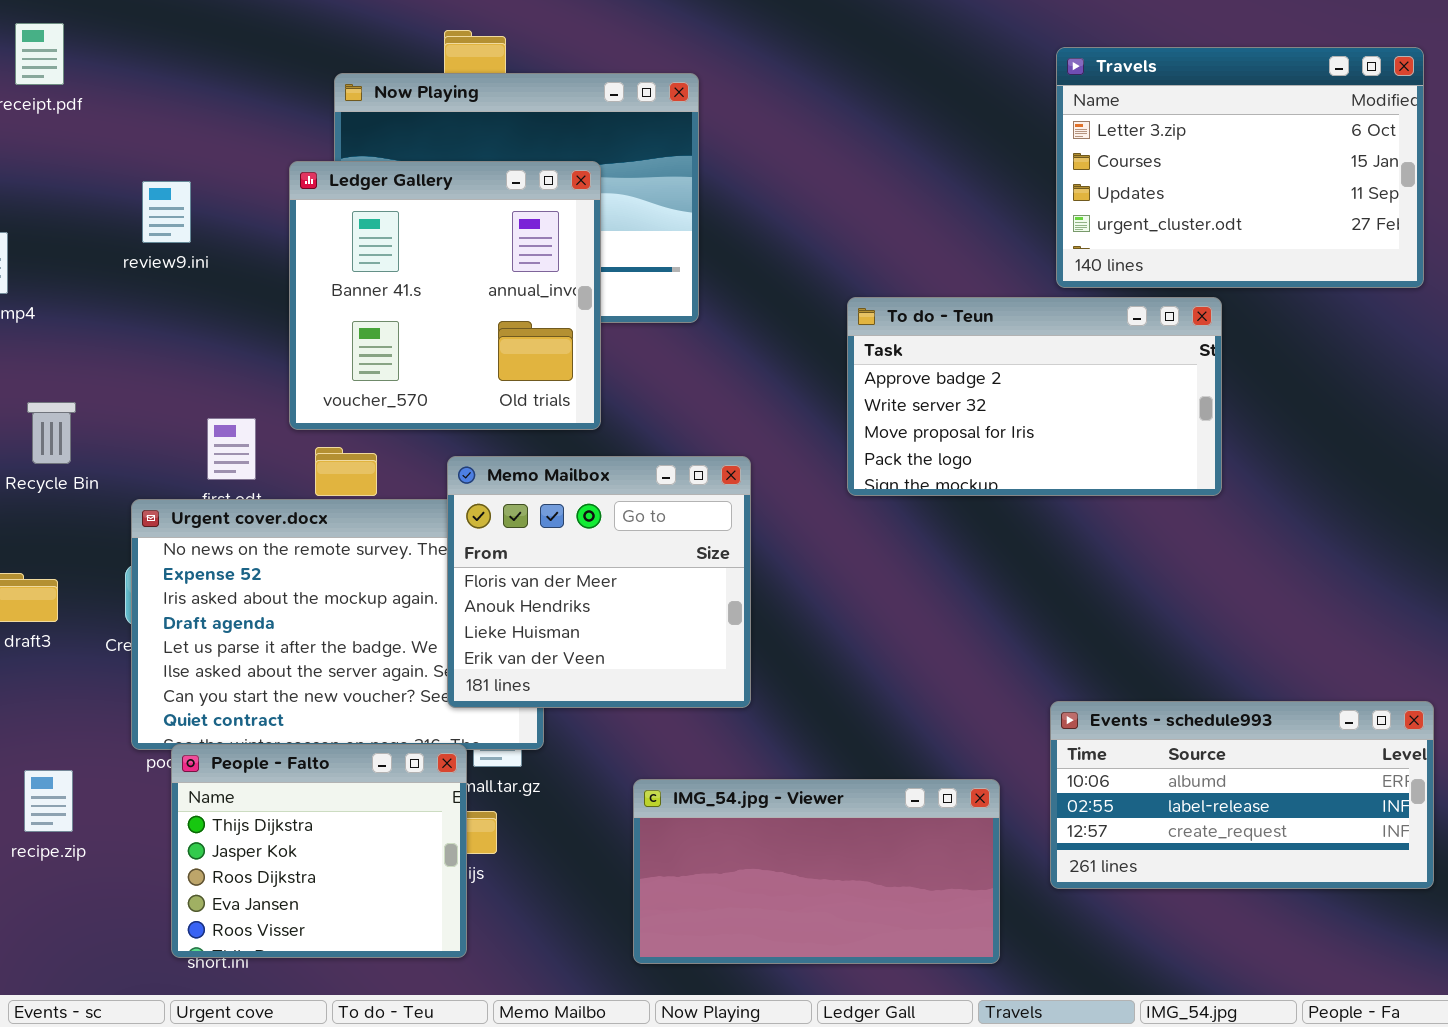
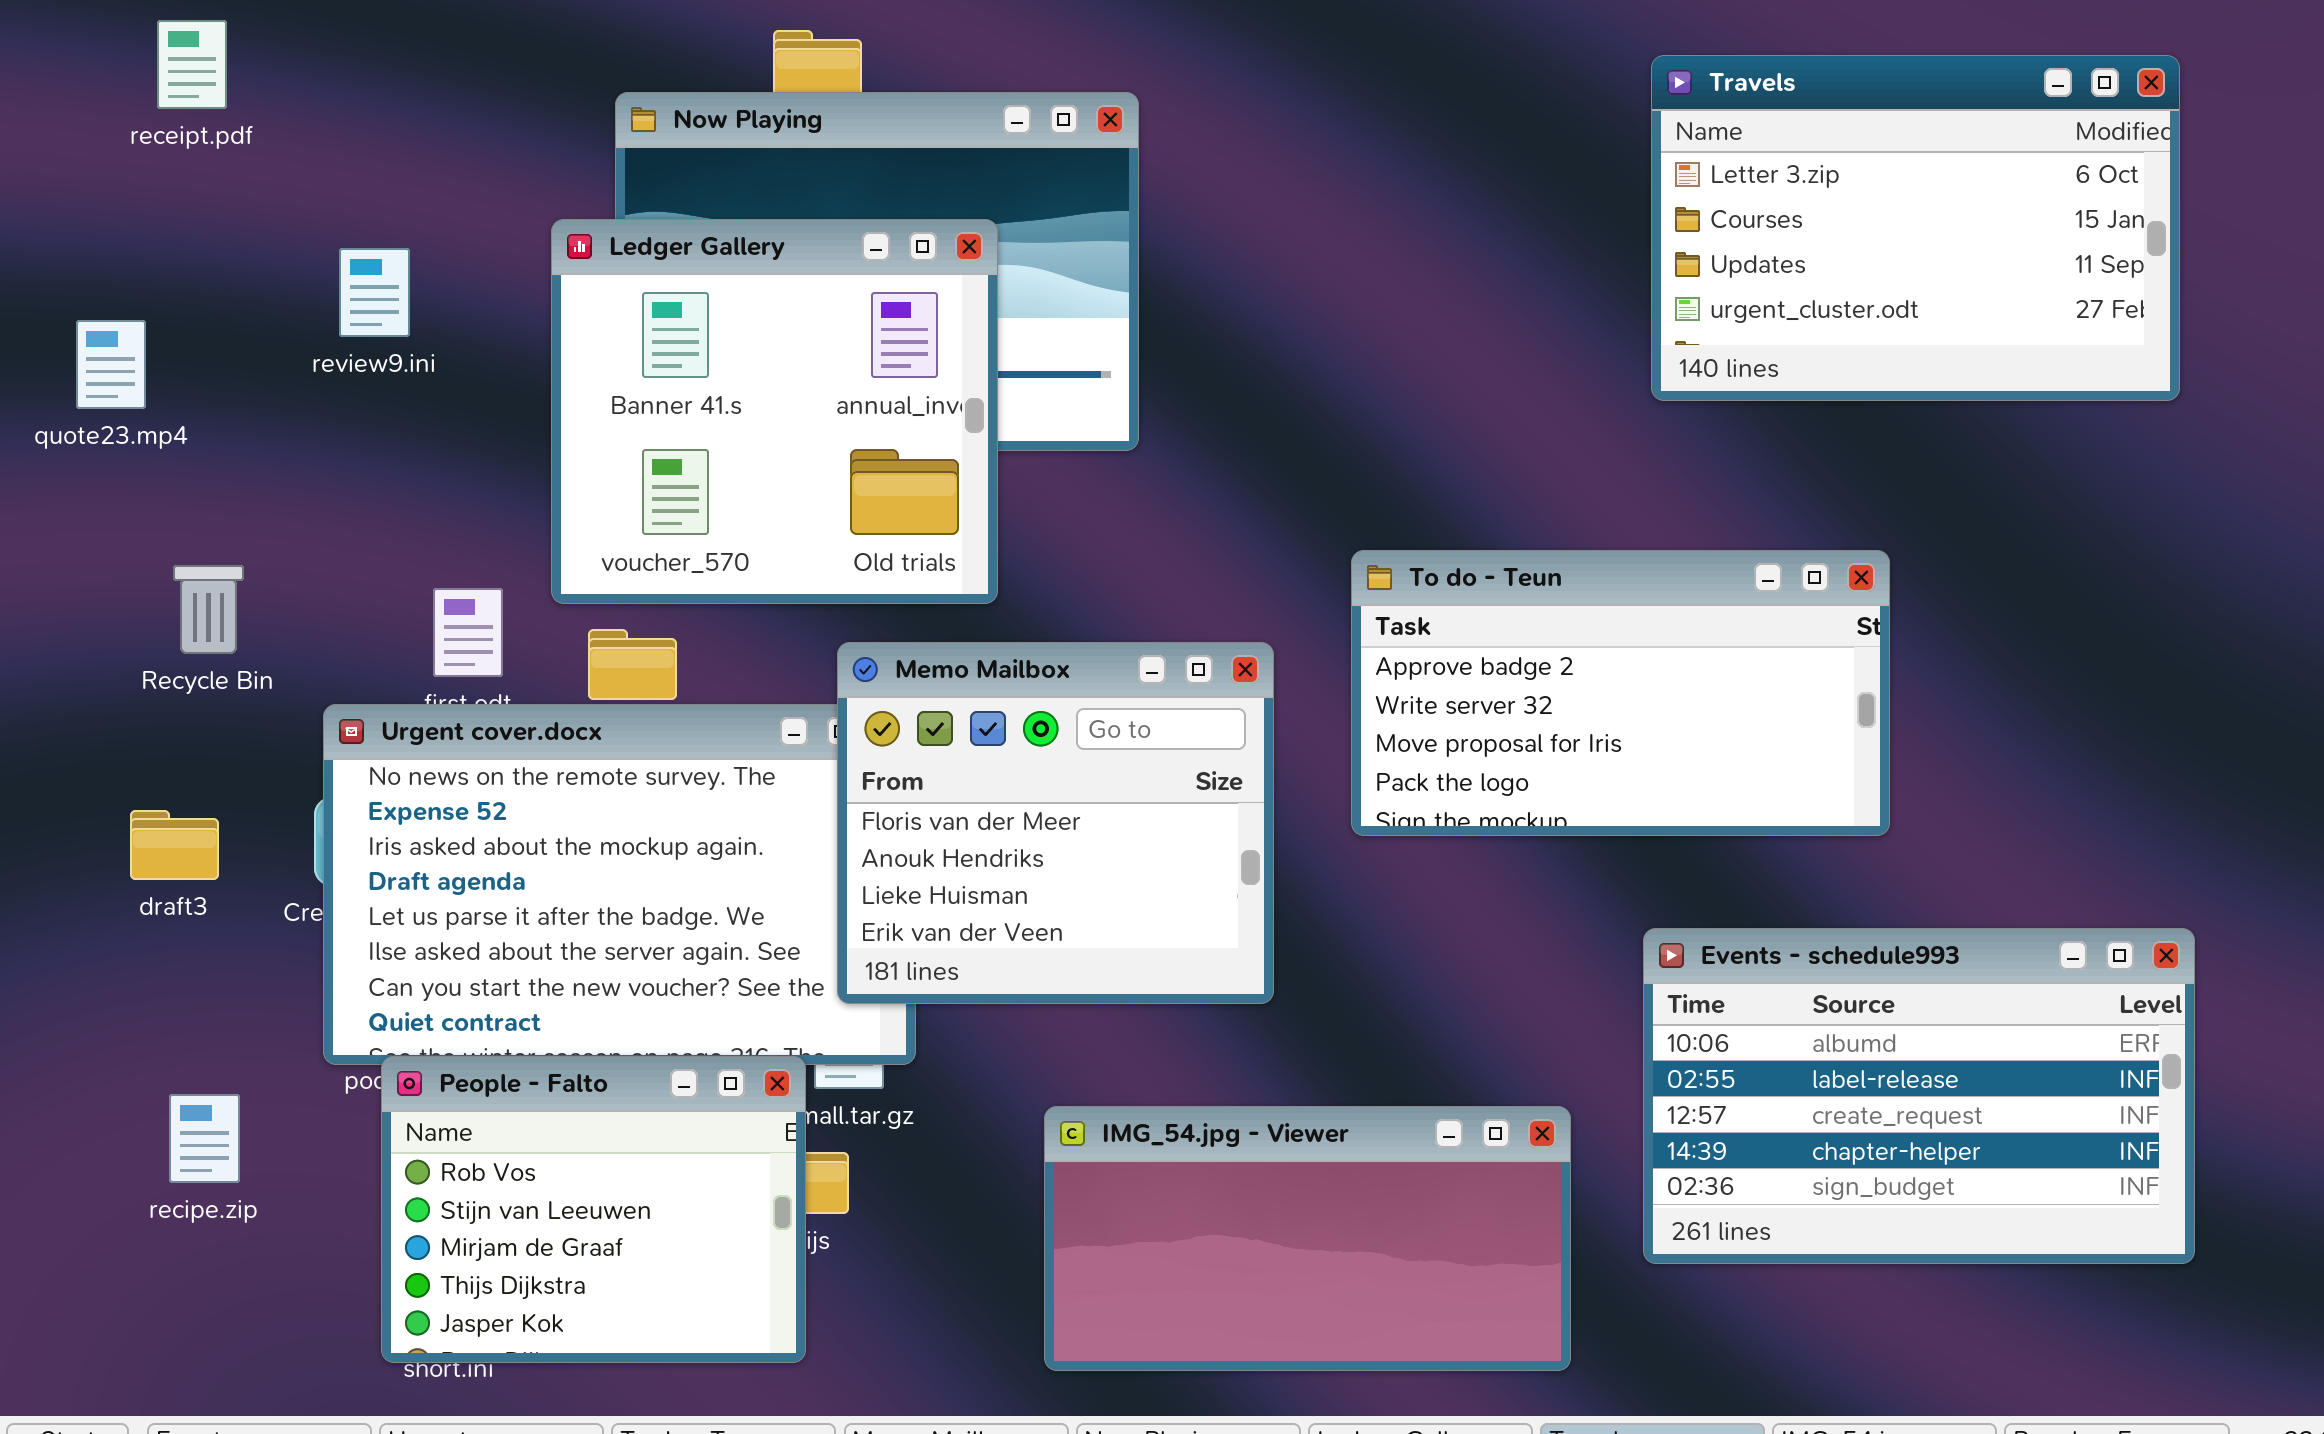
To do - Teun: [847,297,1222,496] -> [1351,550,1890,836], moved
Memo Mailbox: [447,456,751,708] -> [837,642,1274,1004], moved
Events - schedule993: [1050,701,1434,889] -> [1643,928,2195,1264], resized
People - Falto: [171,744,467,958] -> [381,1056,806,1363], scrolled up 3 rows

